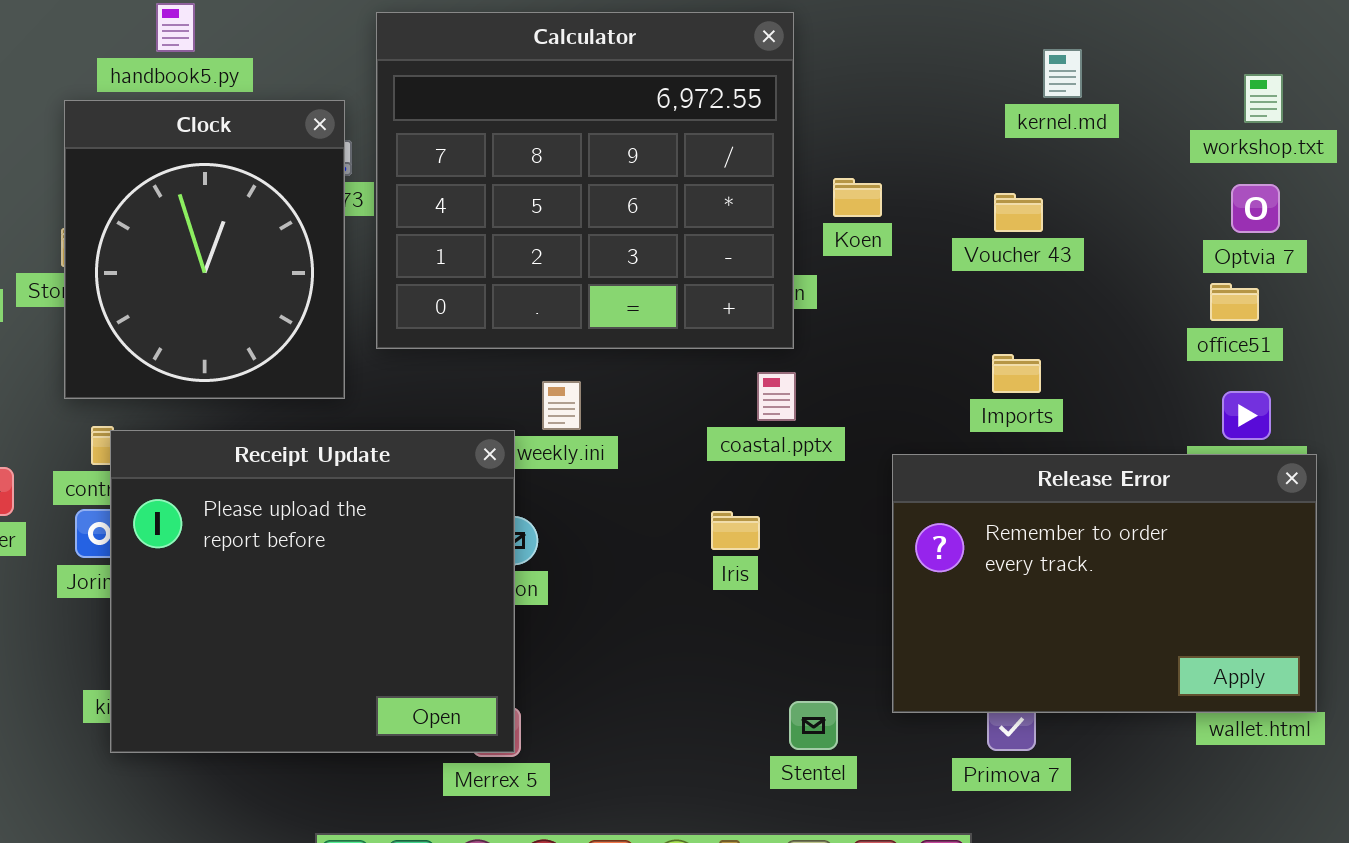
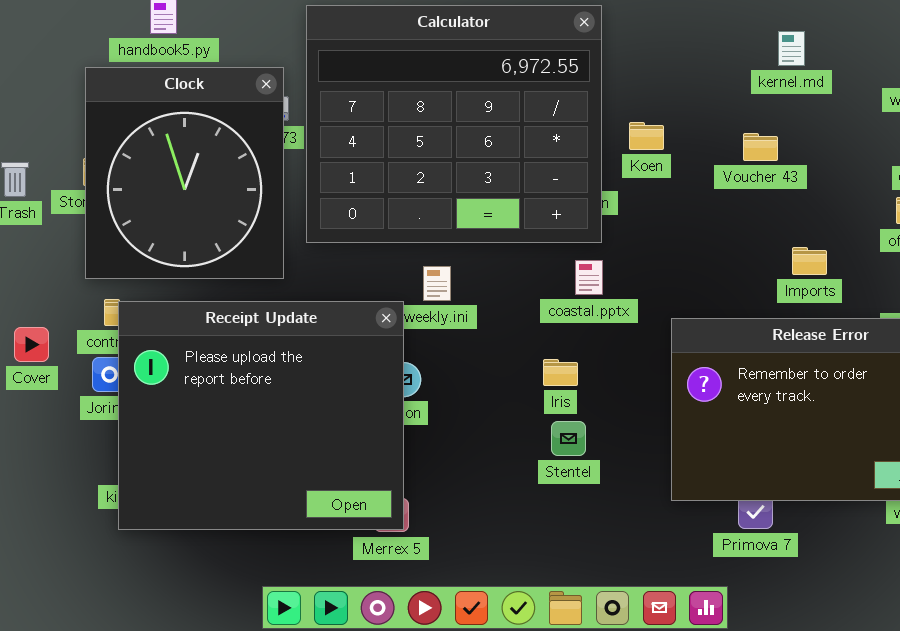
Imports: [992,354,1041,393] -> [792,247,827,275], moved
Stentel: [789,701,838,750] -> [551,421,586,456], moved

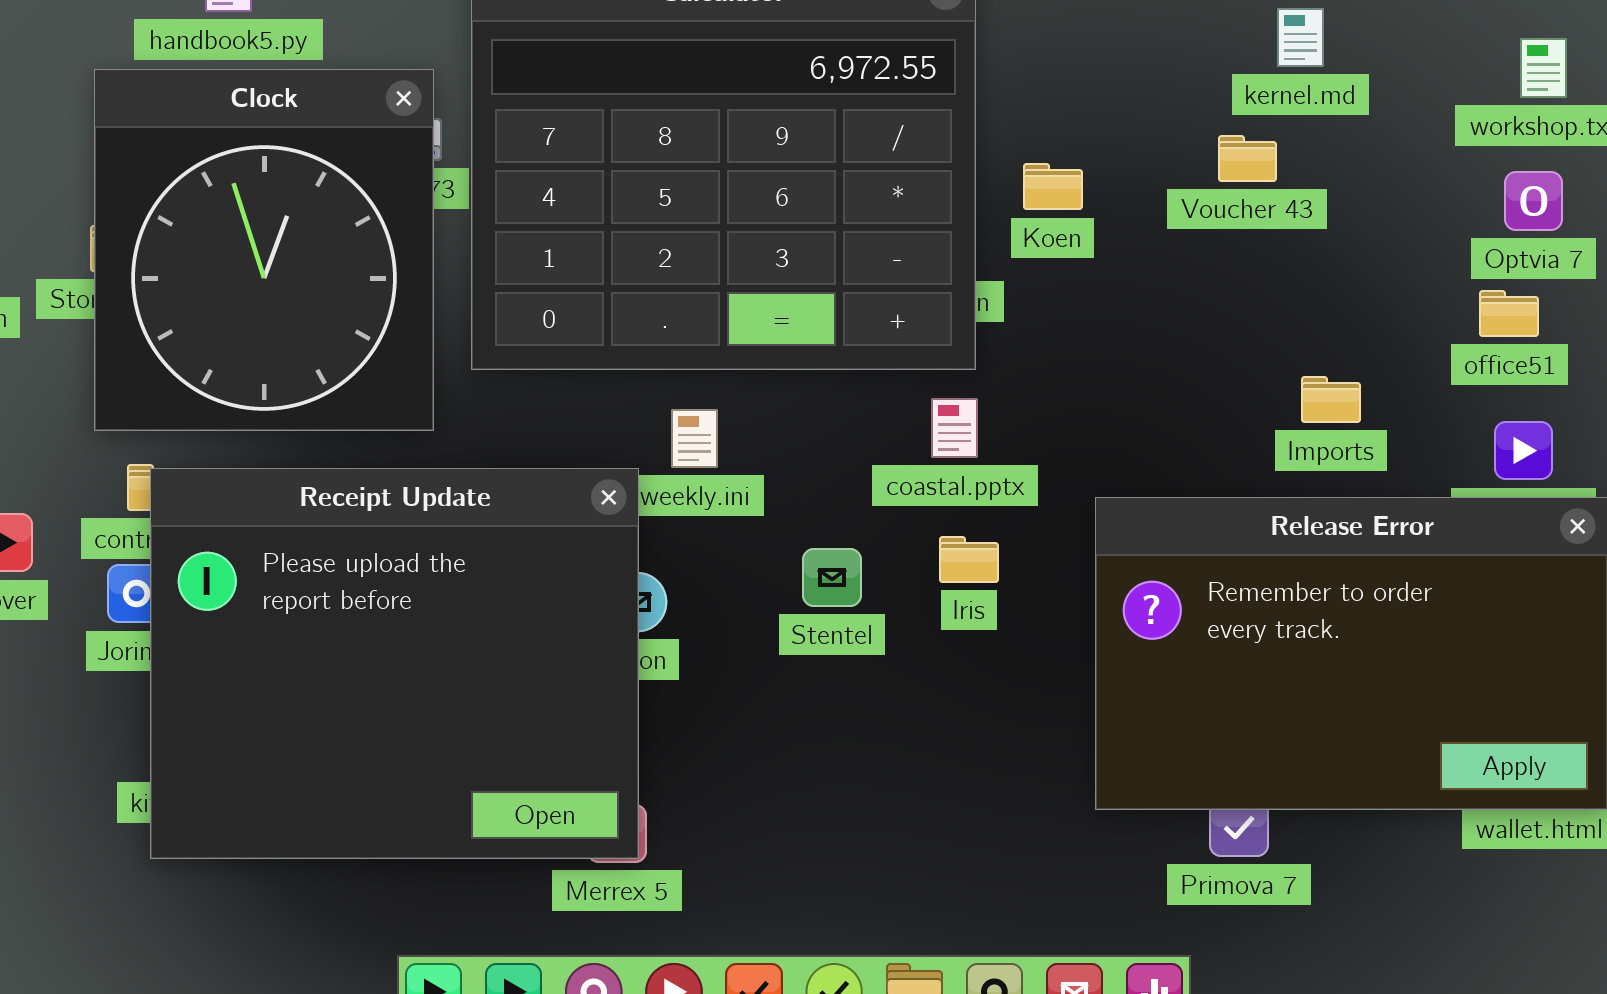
Voucher 43: [743,133,778,161] -> [1218,135,1277,182], moved
Iris: [543,359,578,386] -> [939,536,999,583], moved
Stentel: [551,421,586,456] -> [802,548,862,607], moved

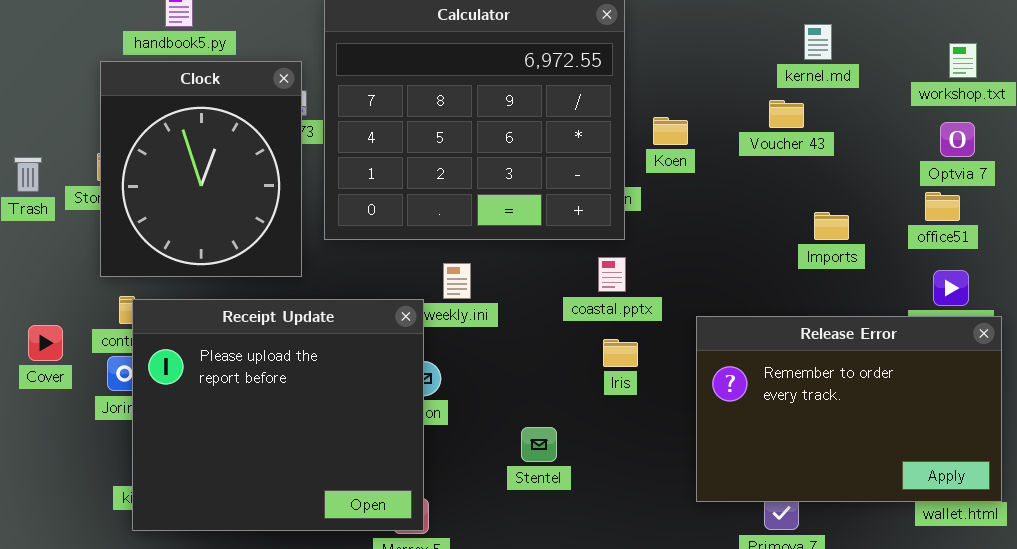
Imports: [1301,376,1361,423] -> [814,212,849,240], moved
Stentel: [802,548,862,607] -> [521,427,557,462], moved

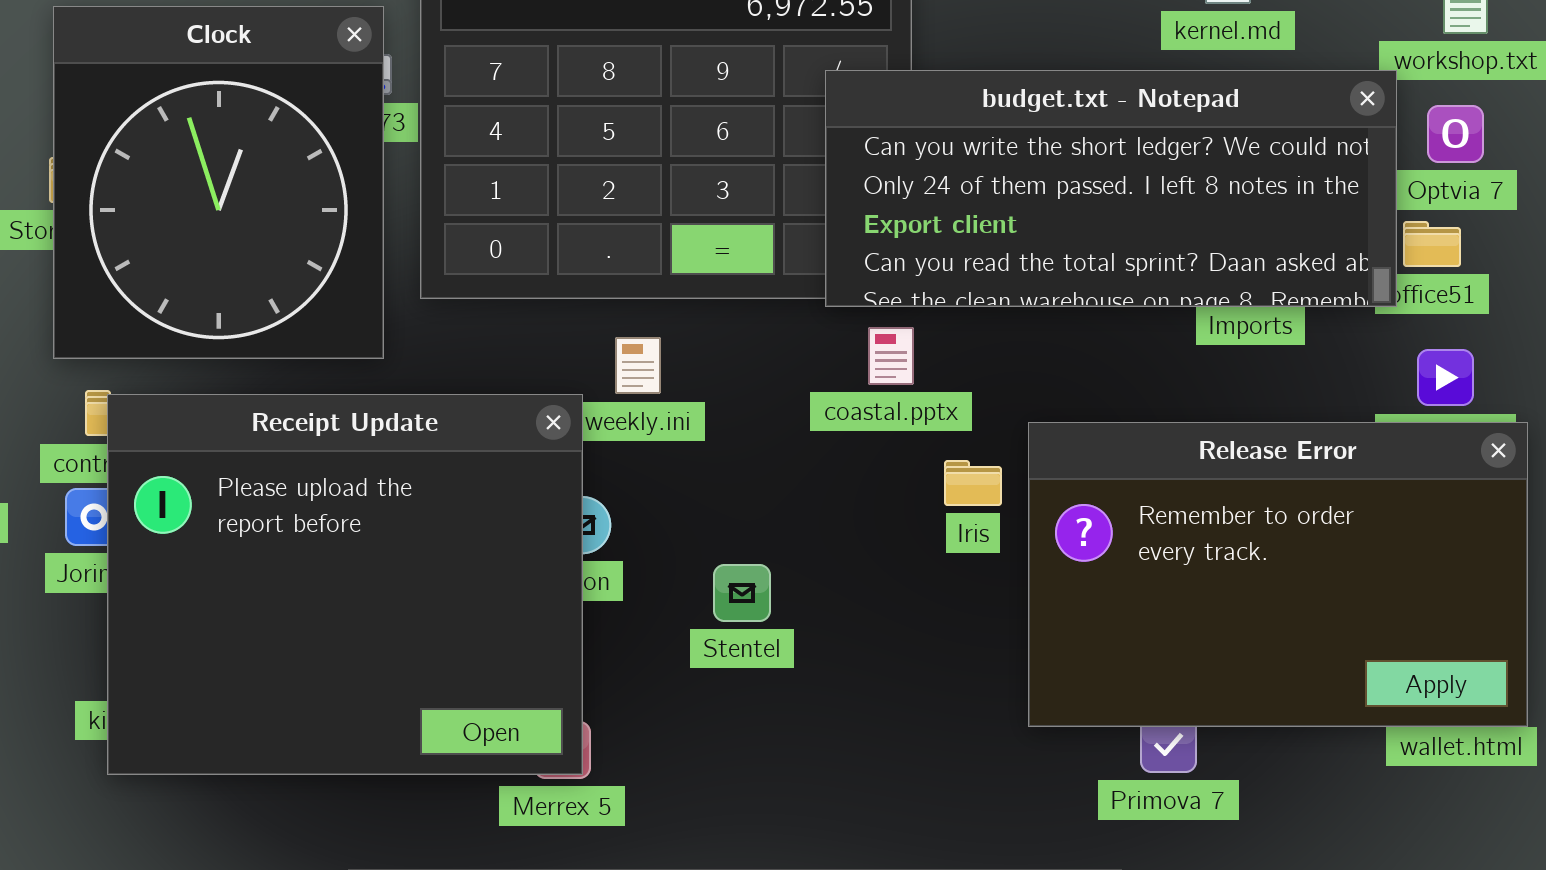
budget.txt - Notepad: none -> [825,70,1397,307], opened
Iris: [603,339,638,367] -> [944,460,1002,506], moved
Stentel: [521,427,557,462] -> [713,564,771,622], moved

